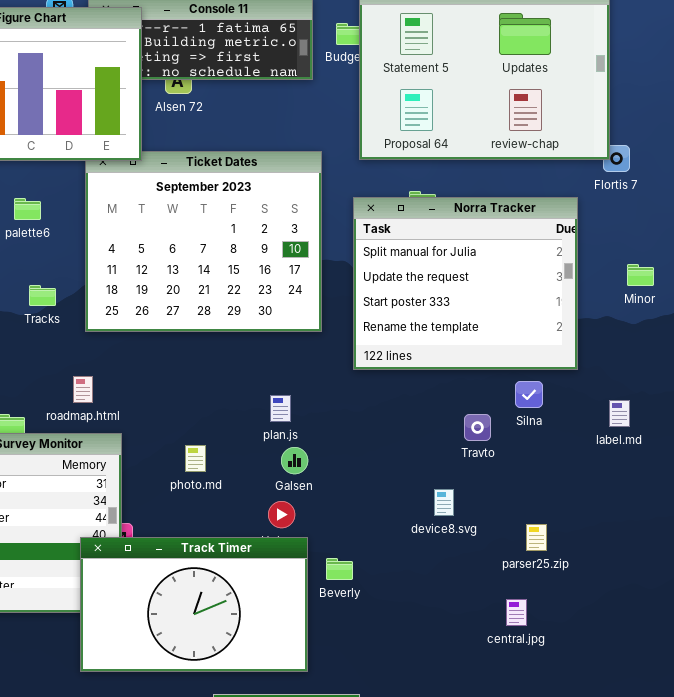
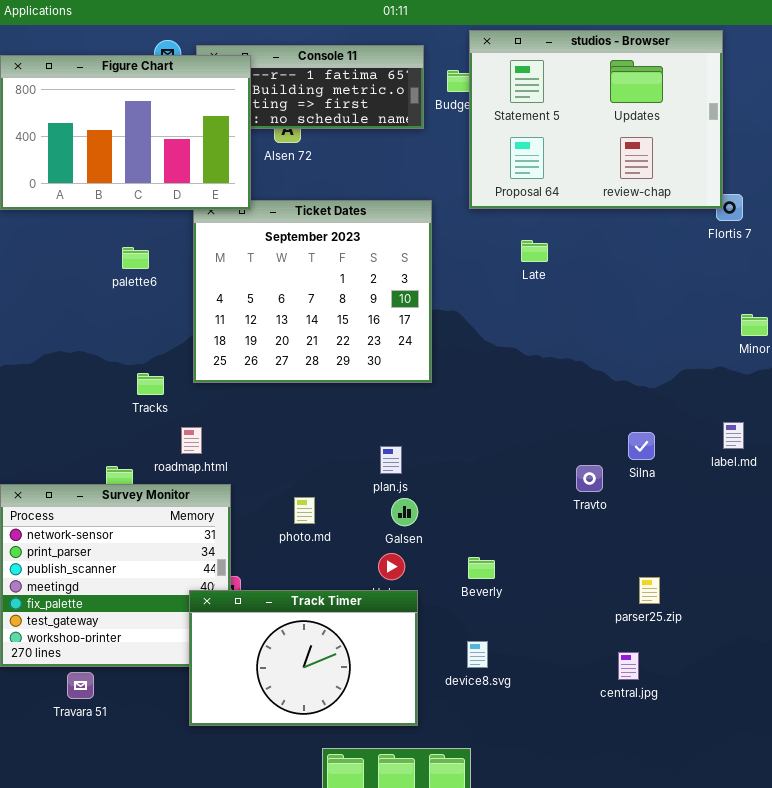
Norra Tracker: [353,197,578,370] -> none, closed
Tracks: [29,285,56,306] -> [137,373,164,395], moved
label.md: [609,400,630,427] -> [723,422,744,449], moved
device8.svg: [434,489,454,516] -> [467,641,488,668], moved
Beverly: [326,558,353,580] -> [468,557,495,579], moved

